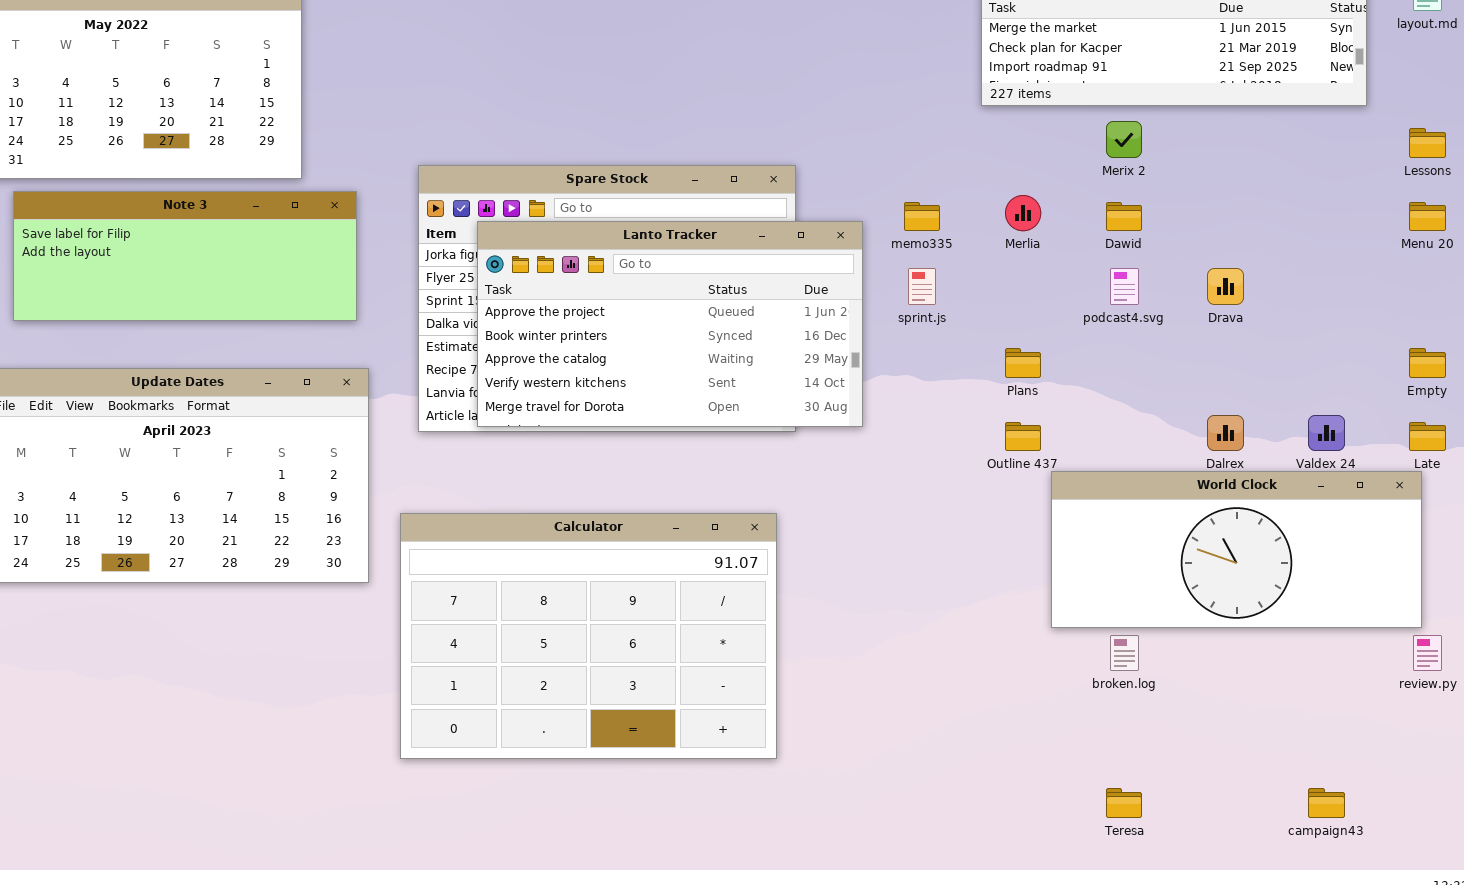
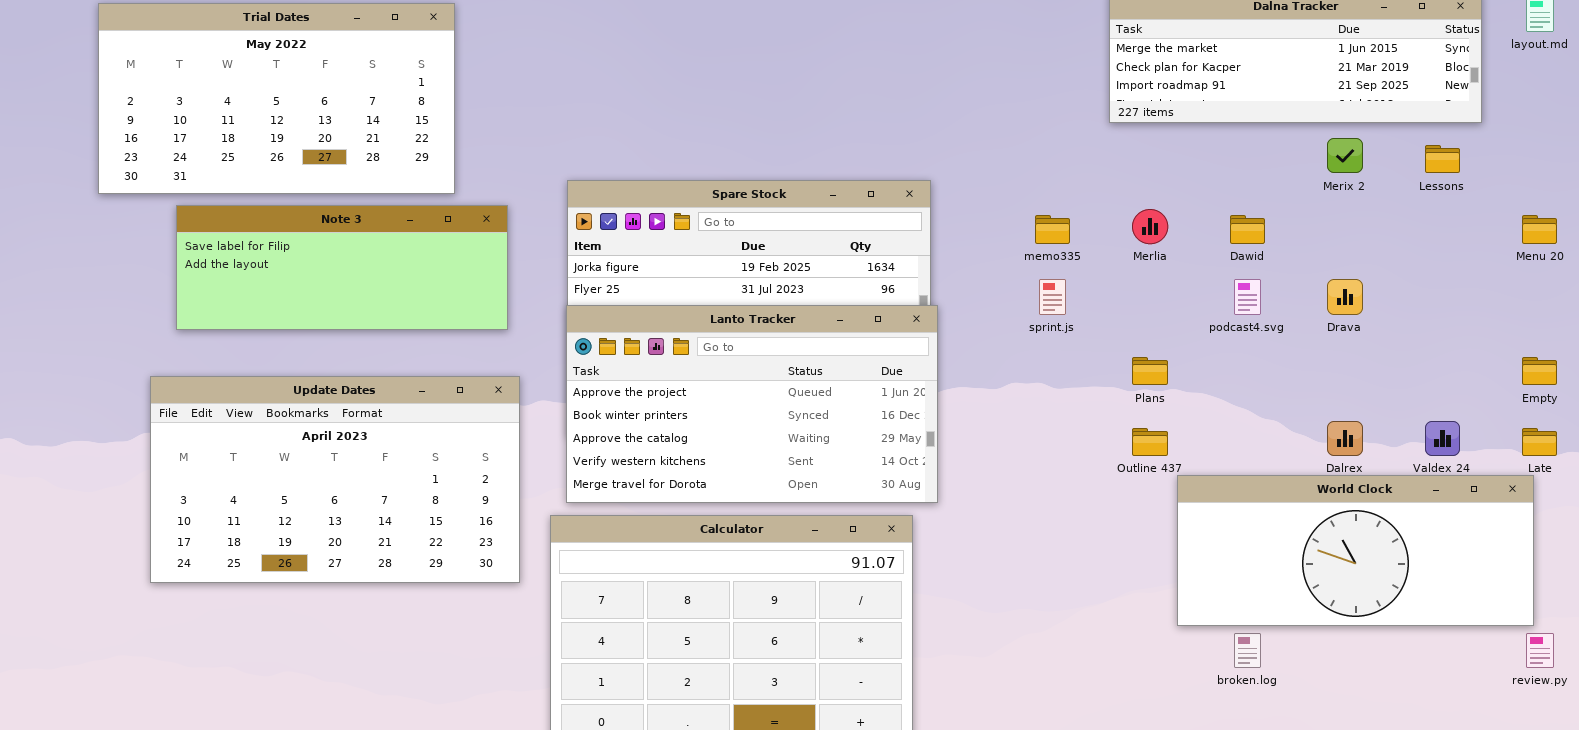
Merix 2: [1106,121,1142,158] -> [1327,138,1363,173], moved
Lessons: [1409,128,1446,158] -> [1425,145,1460,173], moved
Lanto Tracker: [477,221,863,427] -> [566,305,938,503], moved

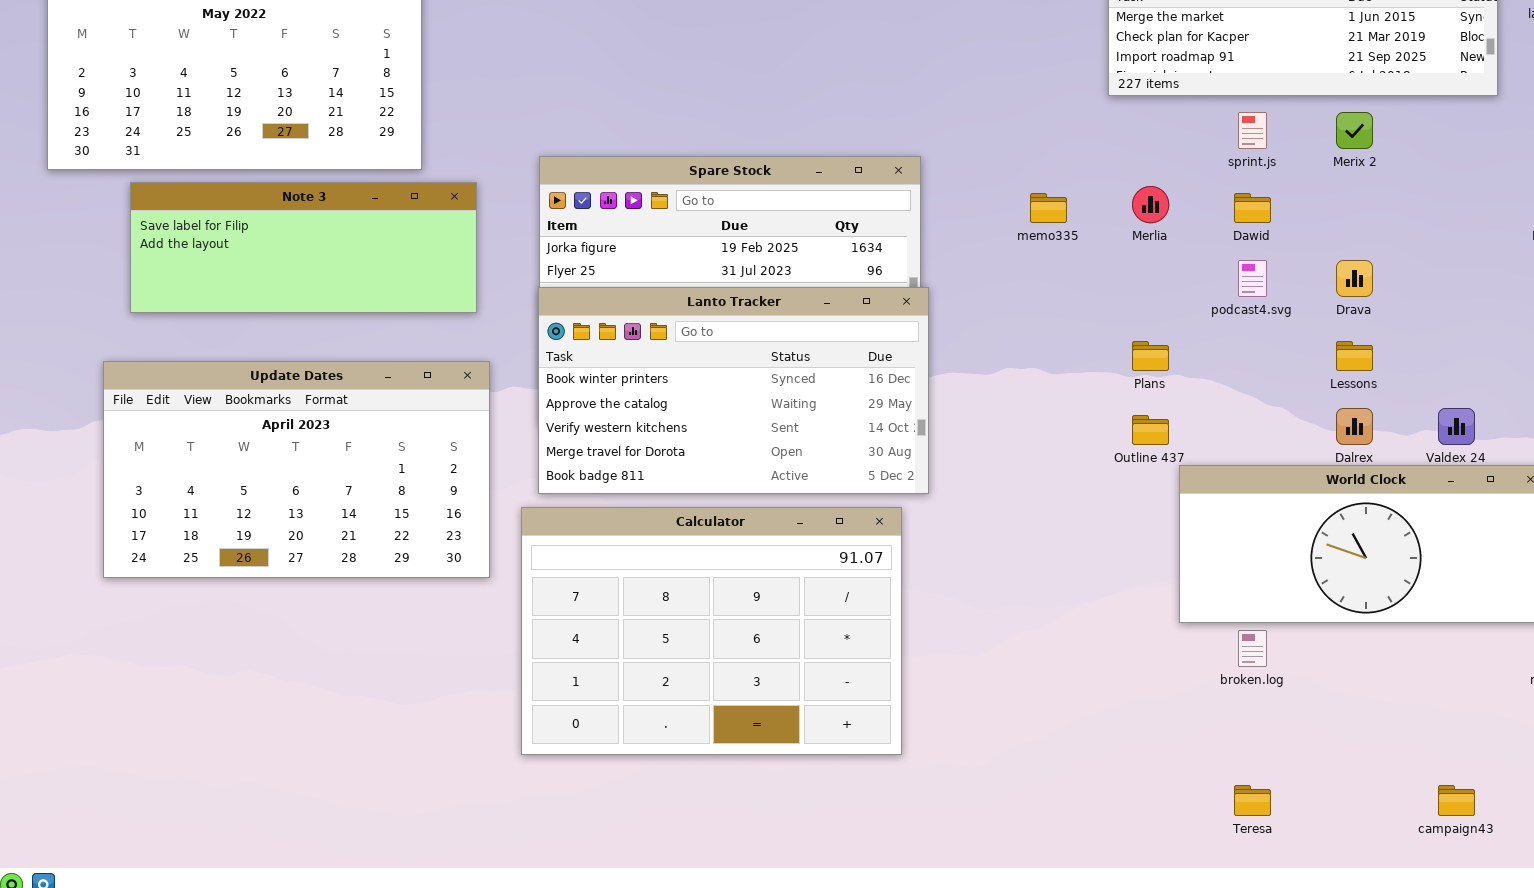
Lessons: [1425,145,1460,173] -> [1336,341,1373,371], moved
sprint.js: [1039,279,1066,315] -> [1238,112,1267,149], moved
Lanto Tracker: [566,305,938,503] -> [538,287,929,494], scrolled down 1 row

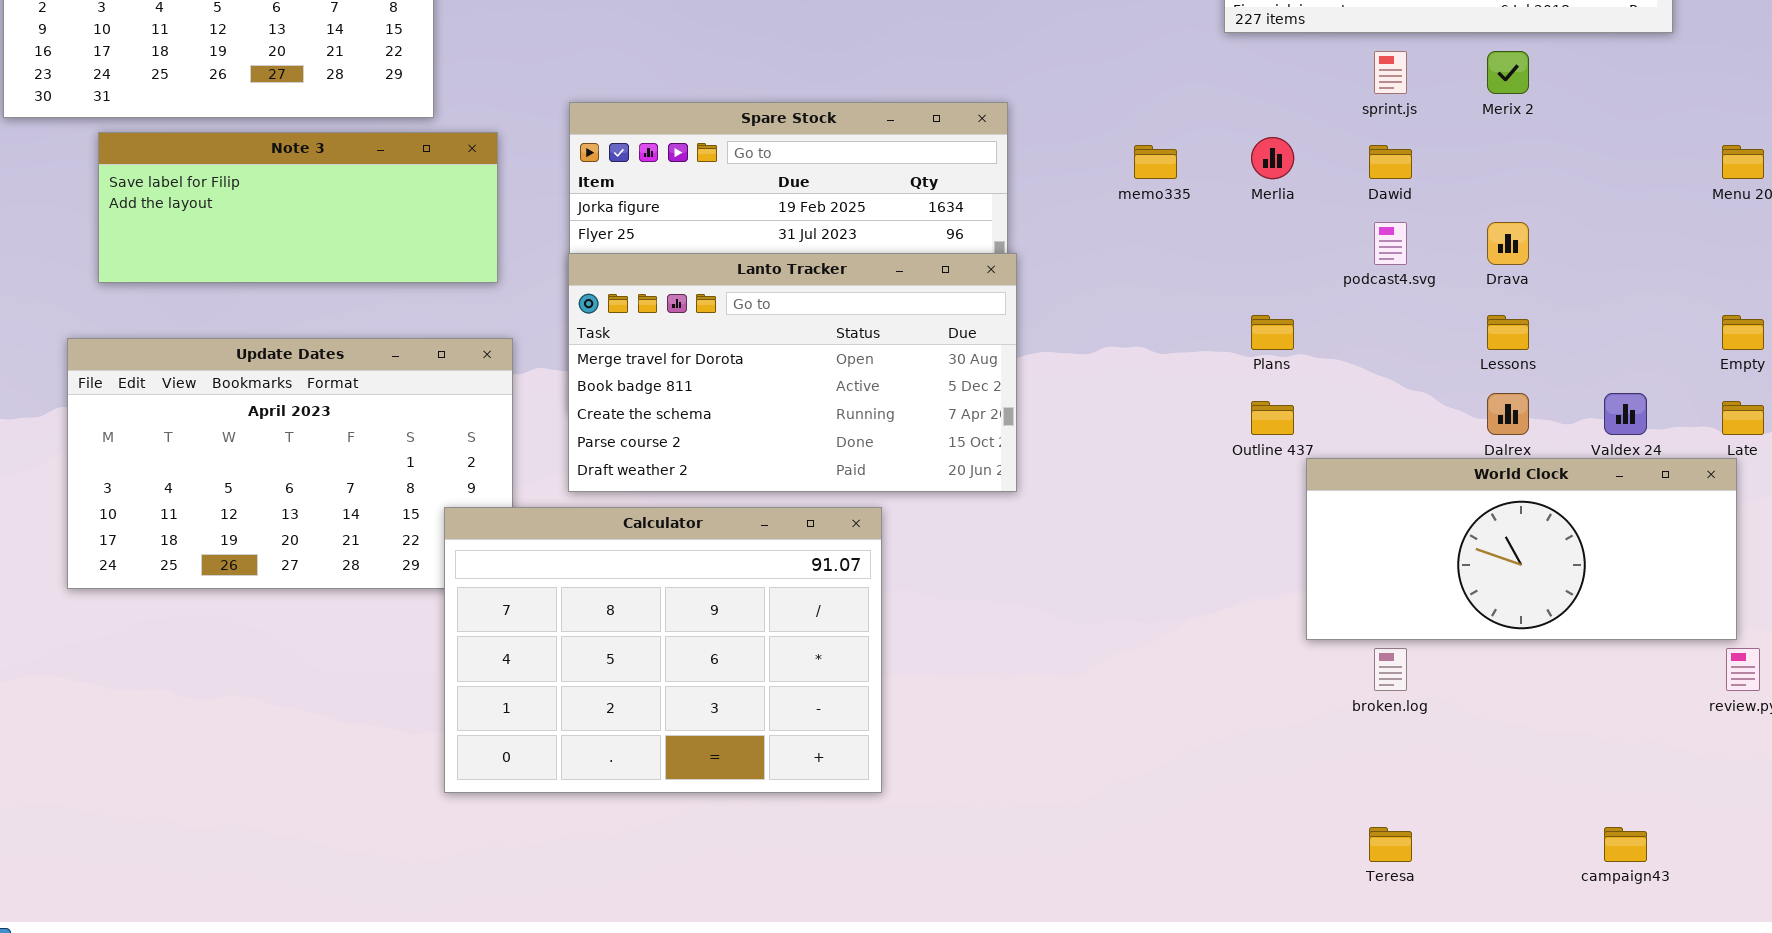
Lanto Tracker: [538,287,929,494] -> [568,253,1017,492], scrolled down 3 rows
Calculator: [521,507,902,755] -> [444,507,882,793], moved

